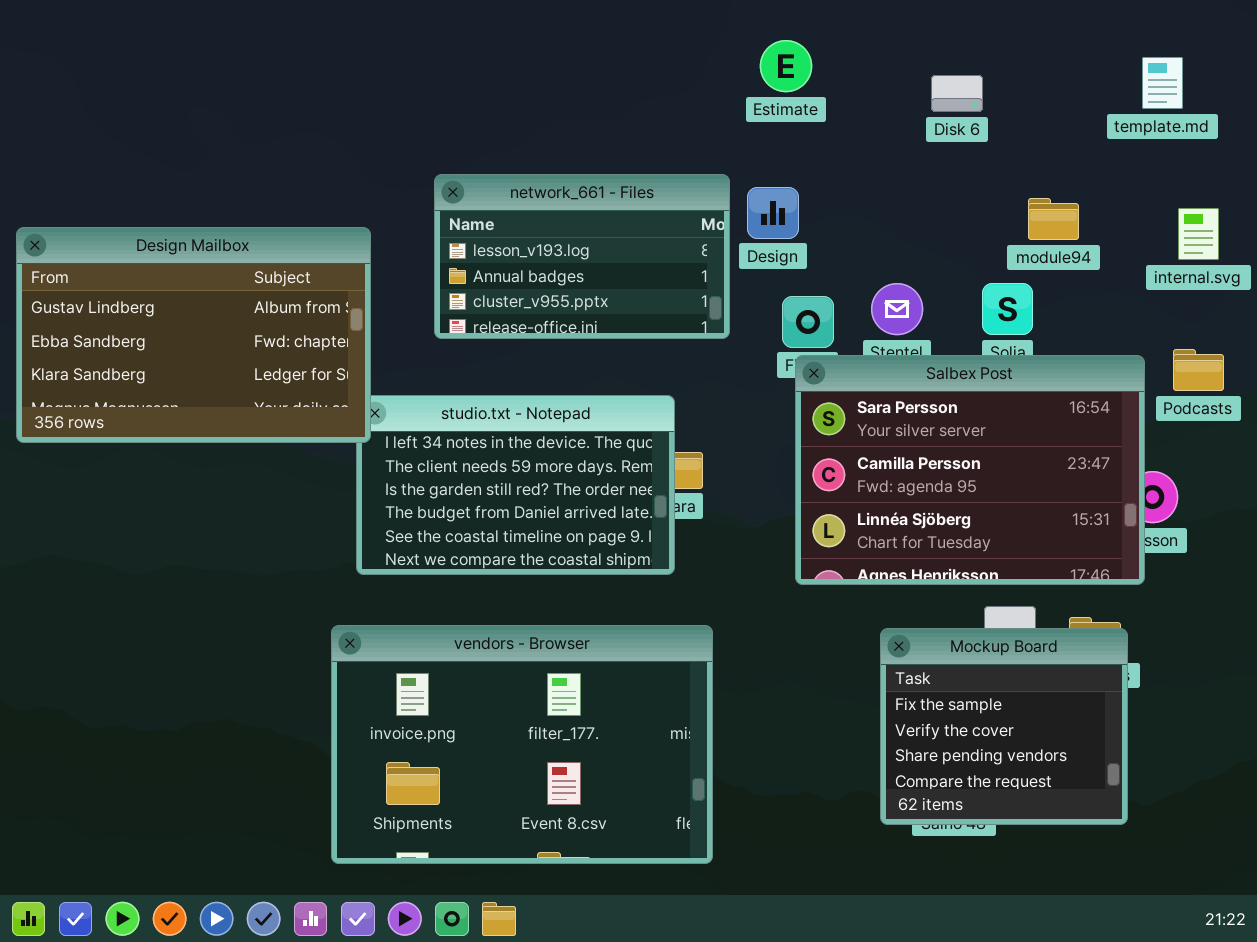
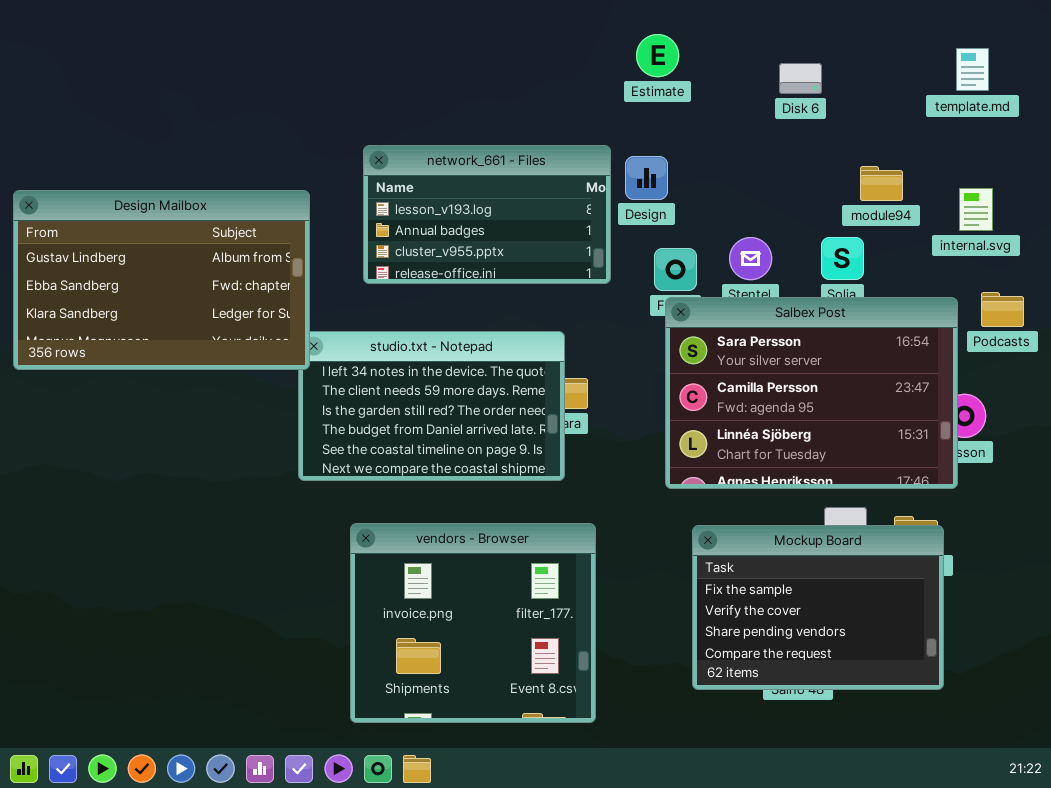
internal.svg: [1178,208,1219,260] -> [959,188,993,231], moved
vendors - Browser: [331,625,713,864] -> [350,523,596,723], resized
Mockup Board: [880,628,1128,825] -> [692,525,944,690], resized

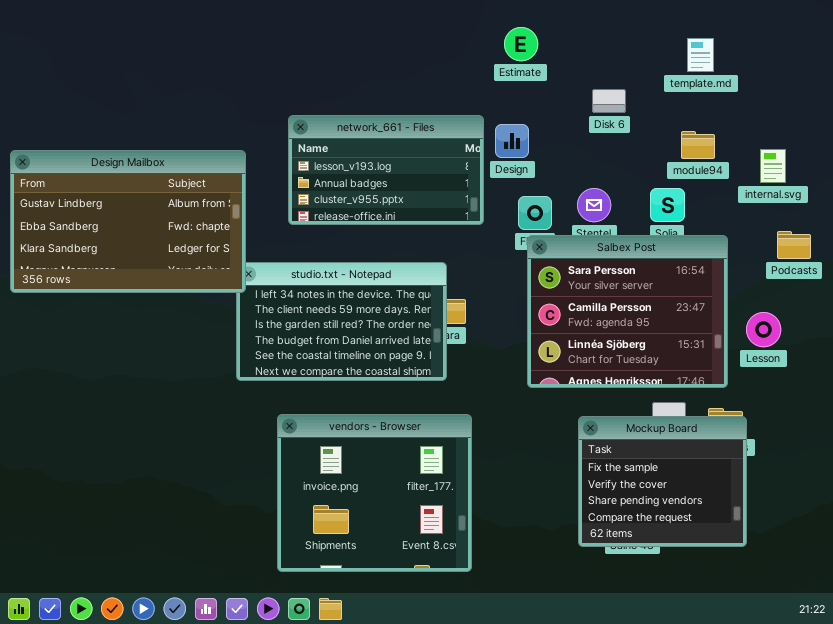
template.md: [956,48,989,91] -> [687,38,714,72], moved
Disk 6: [779,63,822,94] -> [592,89,626,113], moved
Salbex Post: [665,297,958,489] -> [527,235,728,388], resized
Mockup Board: [692,525,944,690] -> [578,416,747,547], resized

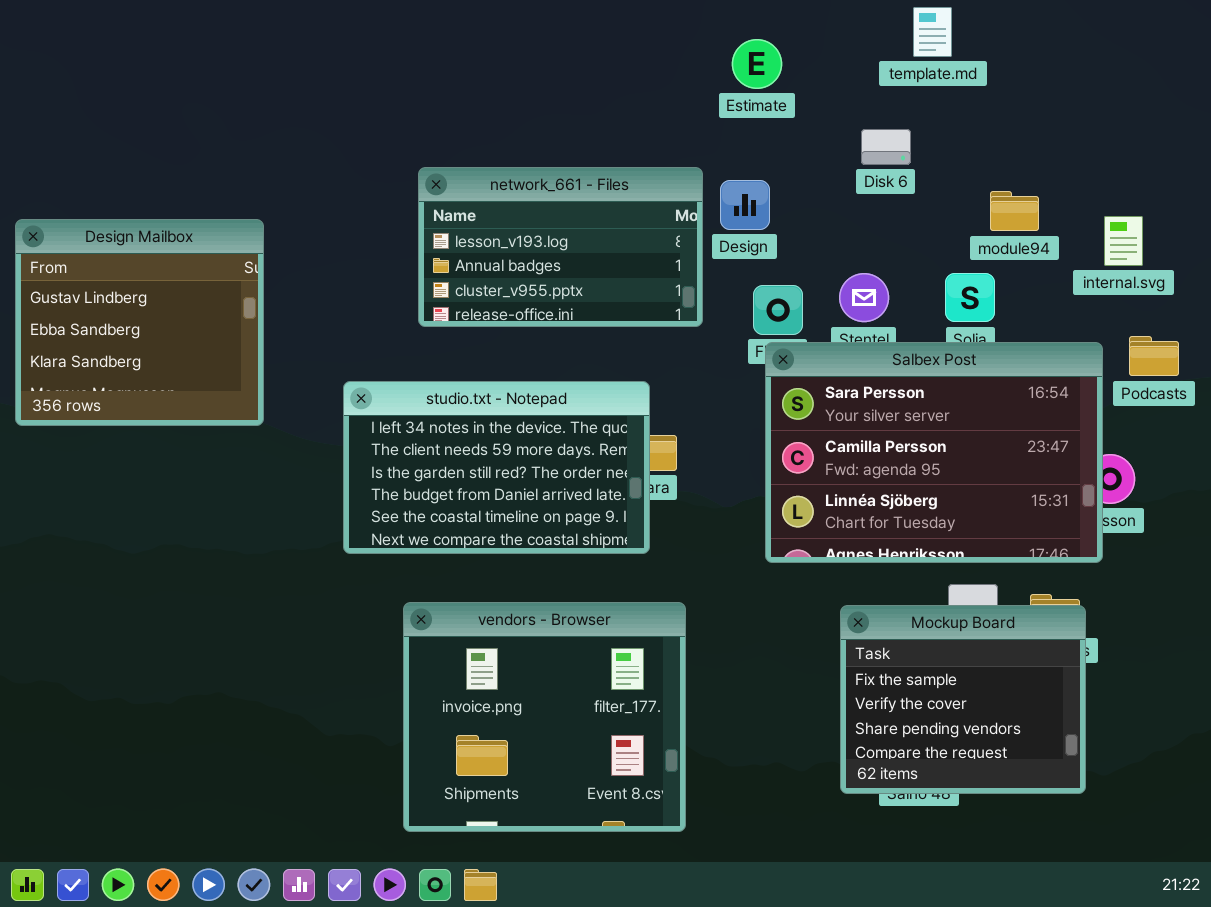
template.md: [687,38,714,72] -> [913,7,952,57], moved
Design Mailbox: [10,150,246,293] -> [15,219,264,426], resized
Salbex Post: [527,235,728,388] -> [765,342,1103,563], resized

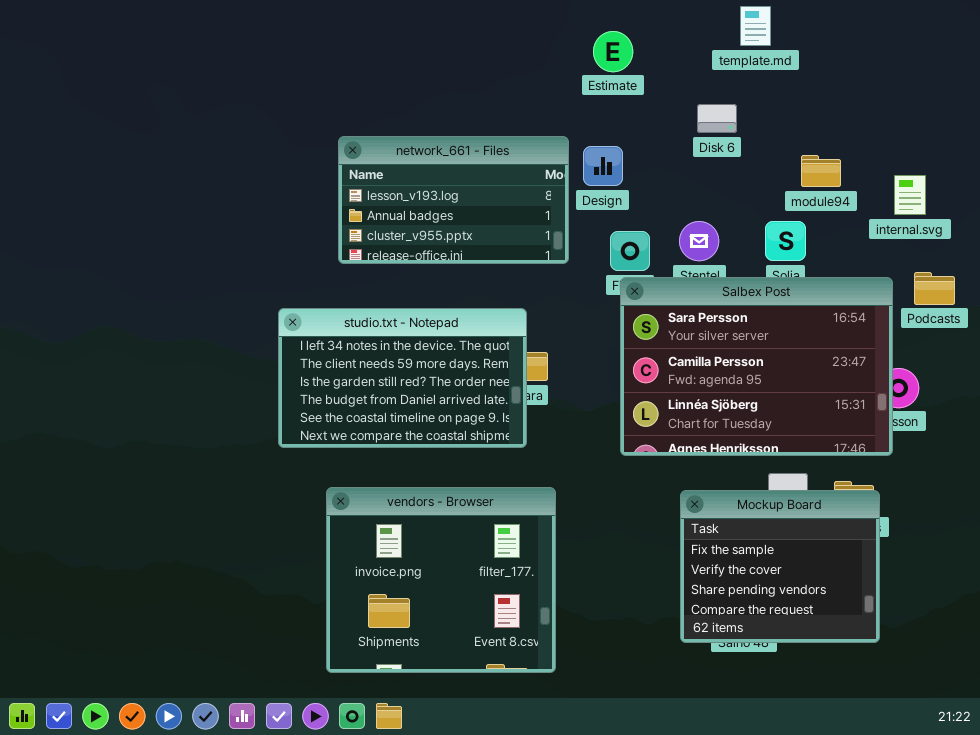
Design Mailbox: [15,219,264,426] -> none, closed

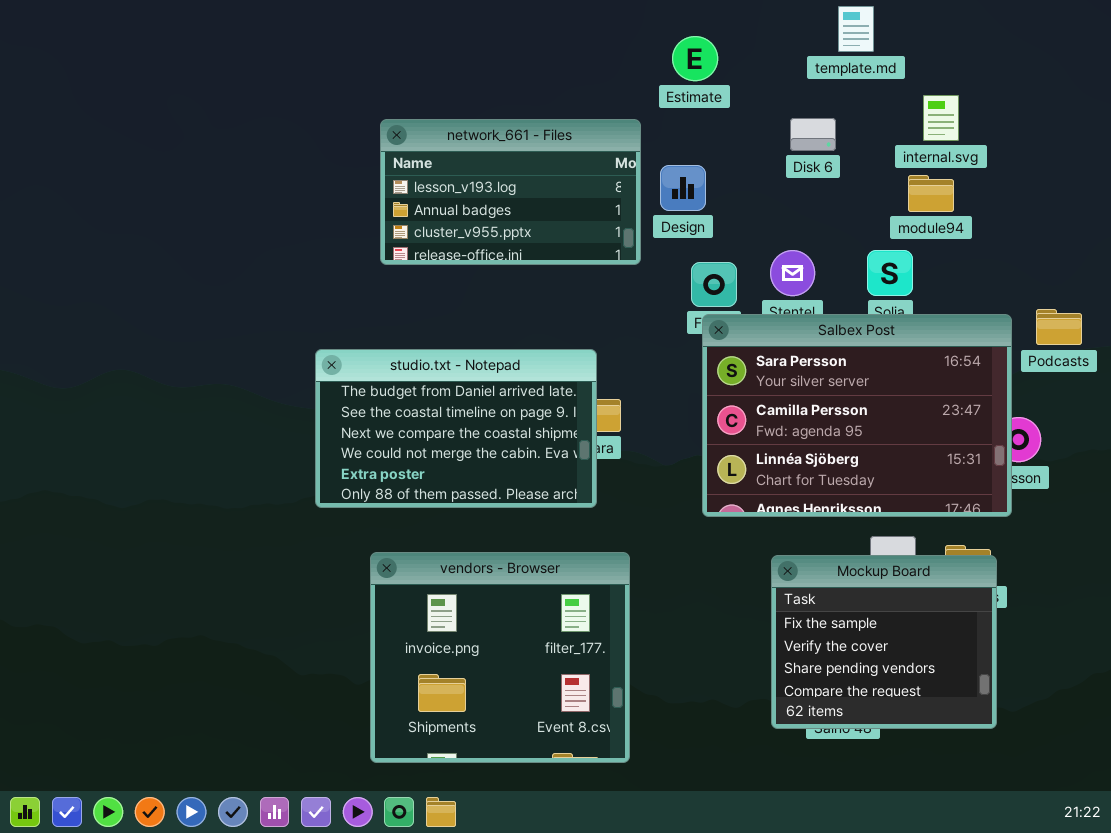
network_661 - Files: [338,136,569,264] -> [380,119,641,265], moved
internal.svg: [894,175,926,215] -> [923,95,959,141], moved
studio.txt - Notepad: [278,308,527,448] -> [315,349,597,508], scrolled down 3 rows

